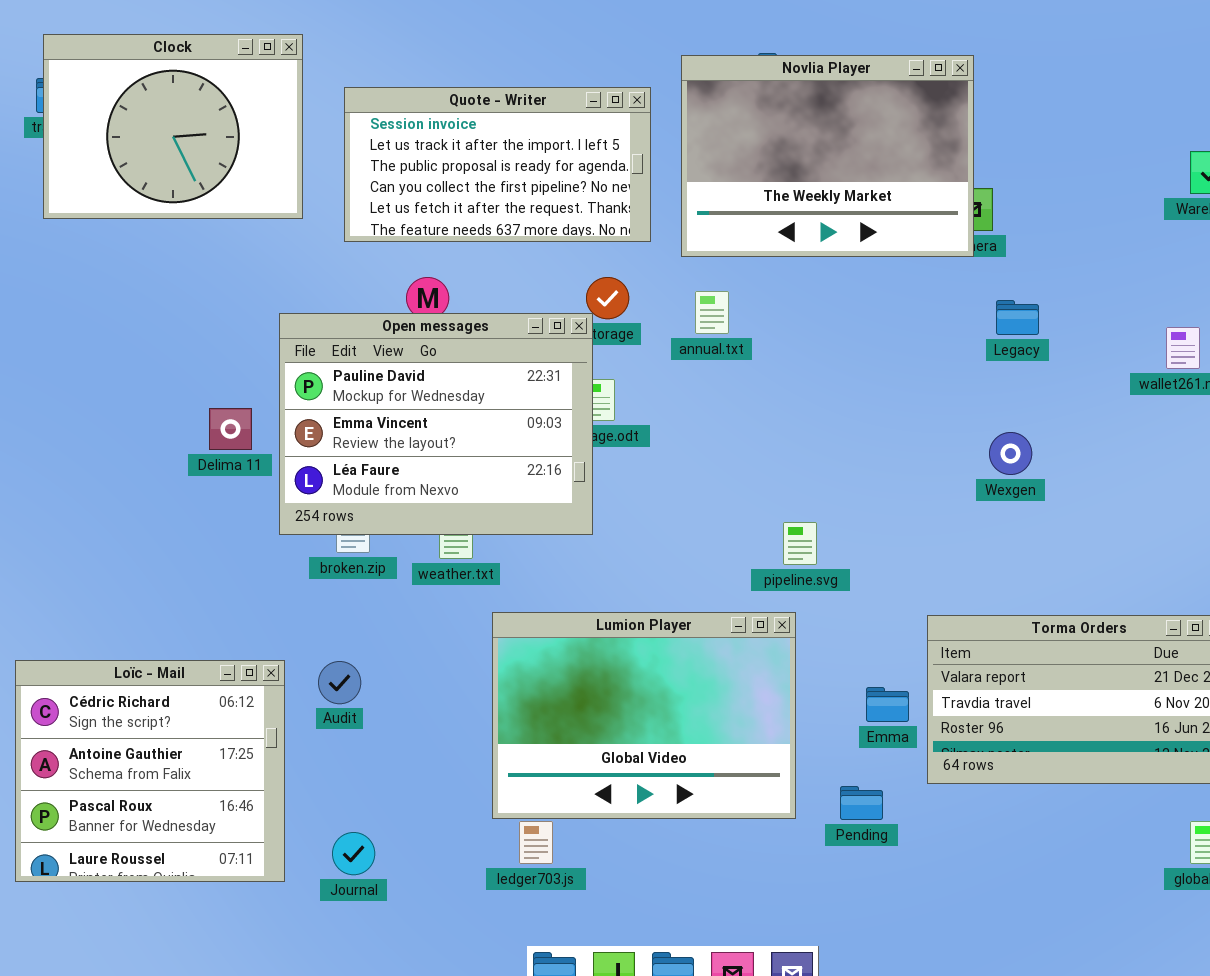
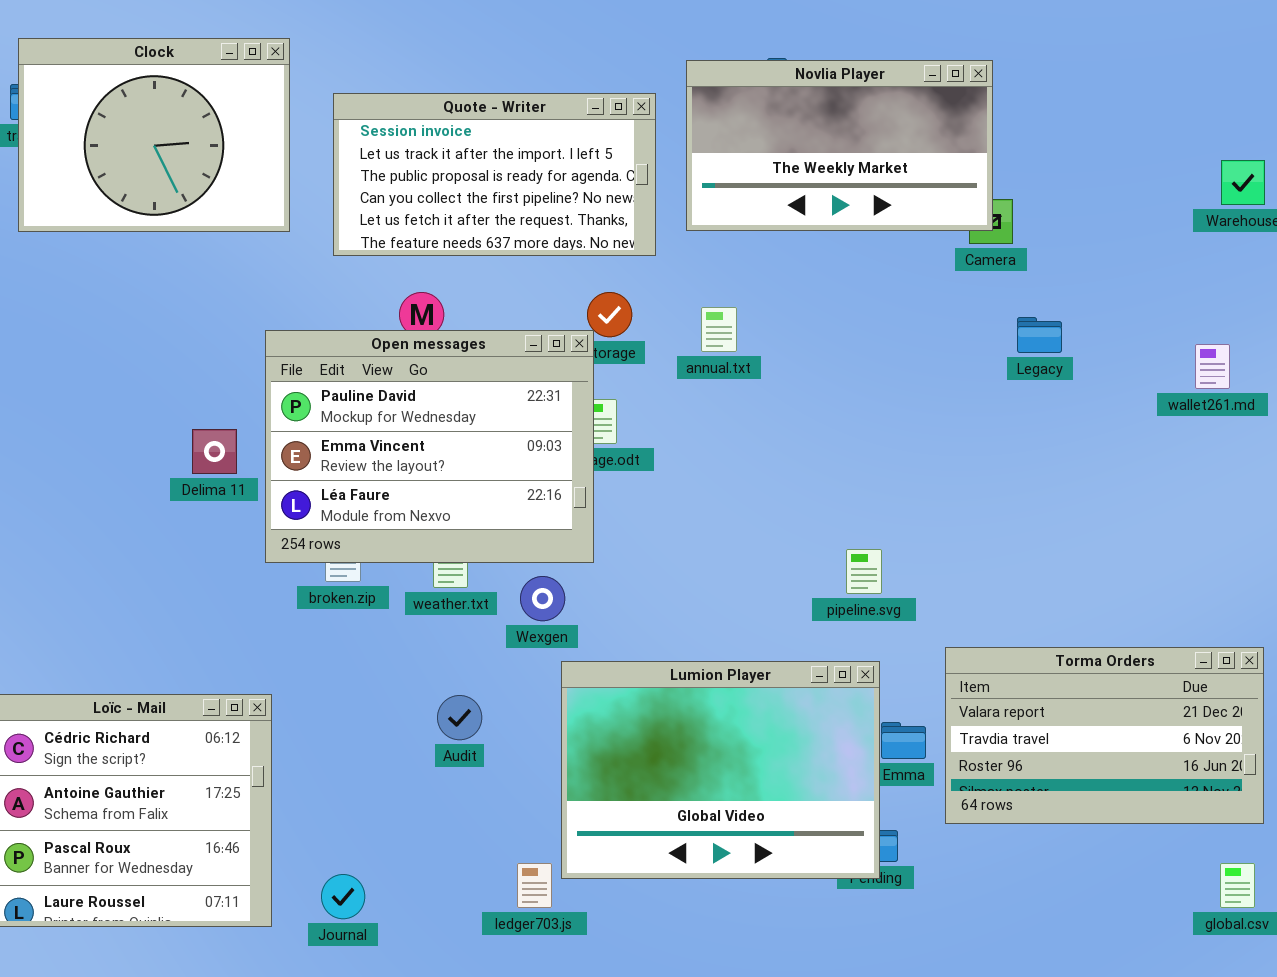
Novlia Player: [681,55,974,257] -> [686,60,993,231], resized
Wexgen: [989,432,1032,475] -> [520,576,565,621], moved
pipeline.svg: [783,522,817,565] -> [846,549,882,594], moved
Lumion Player: [492,612,796,819] -> [561,661,880,879], moved
Audit: [318,661,361,704] -> [437,695,482,740], moved

